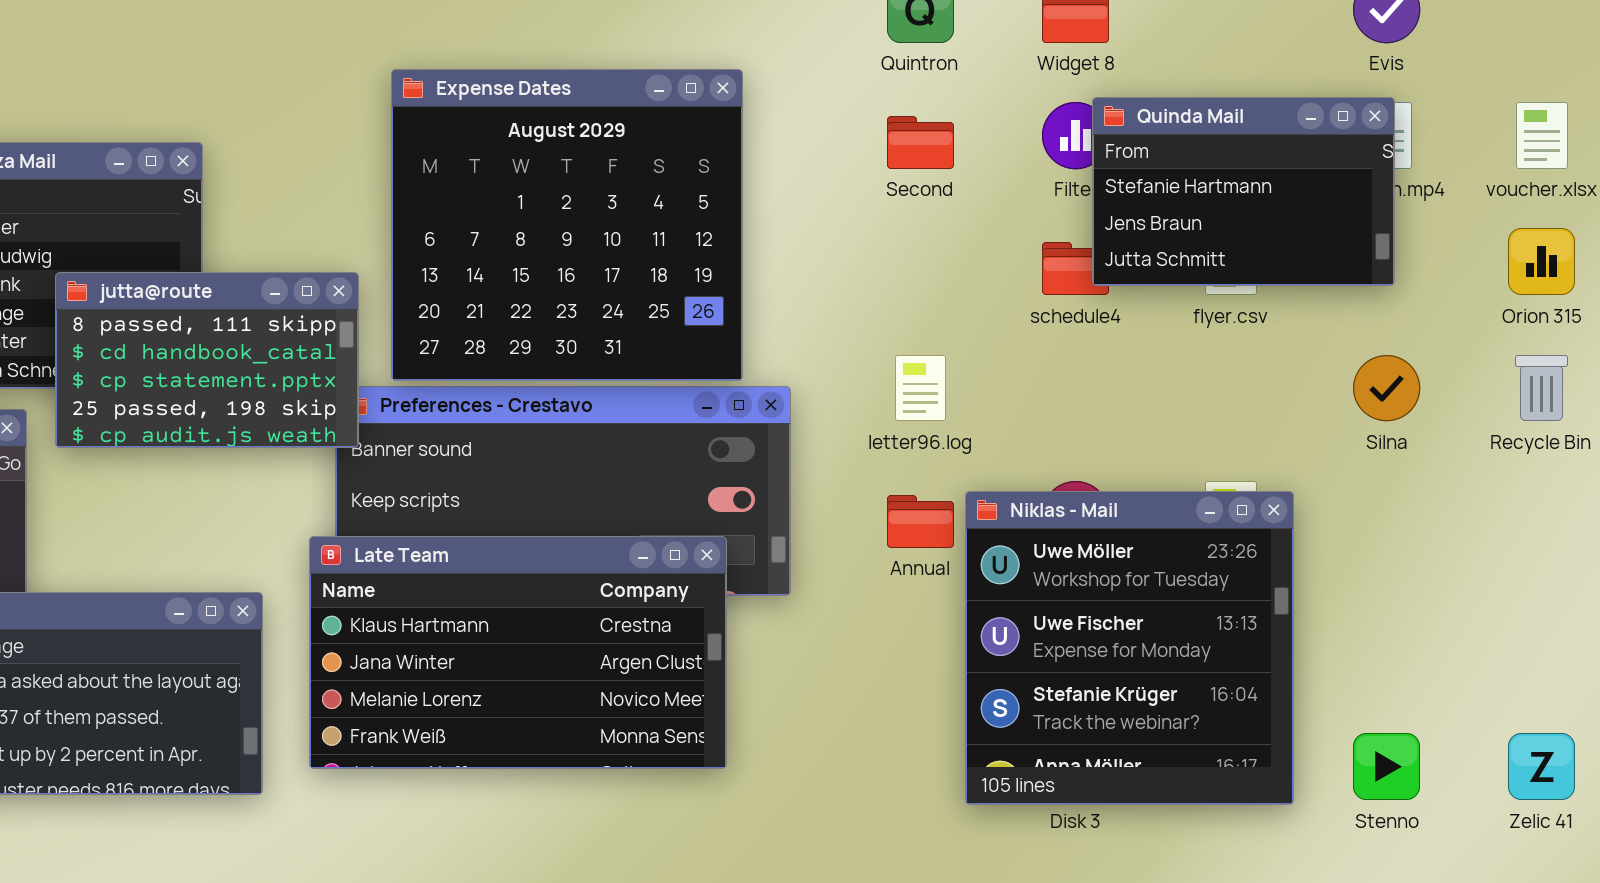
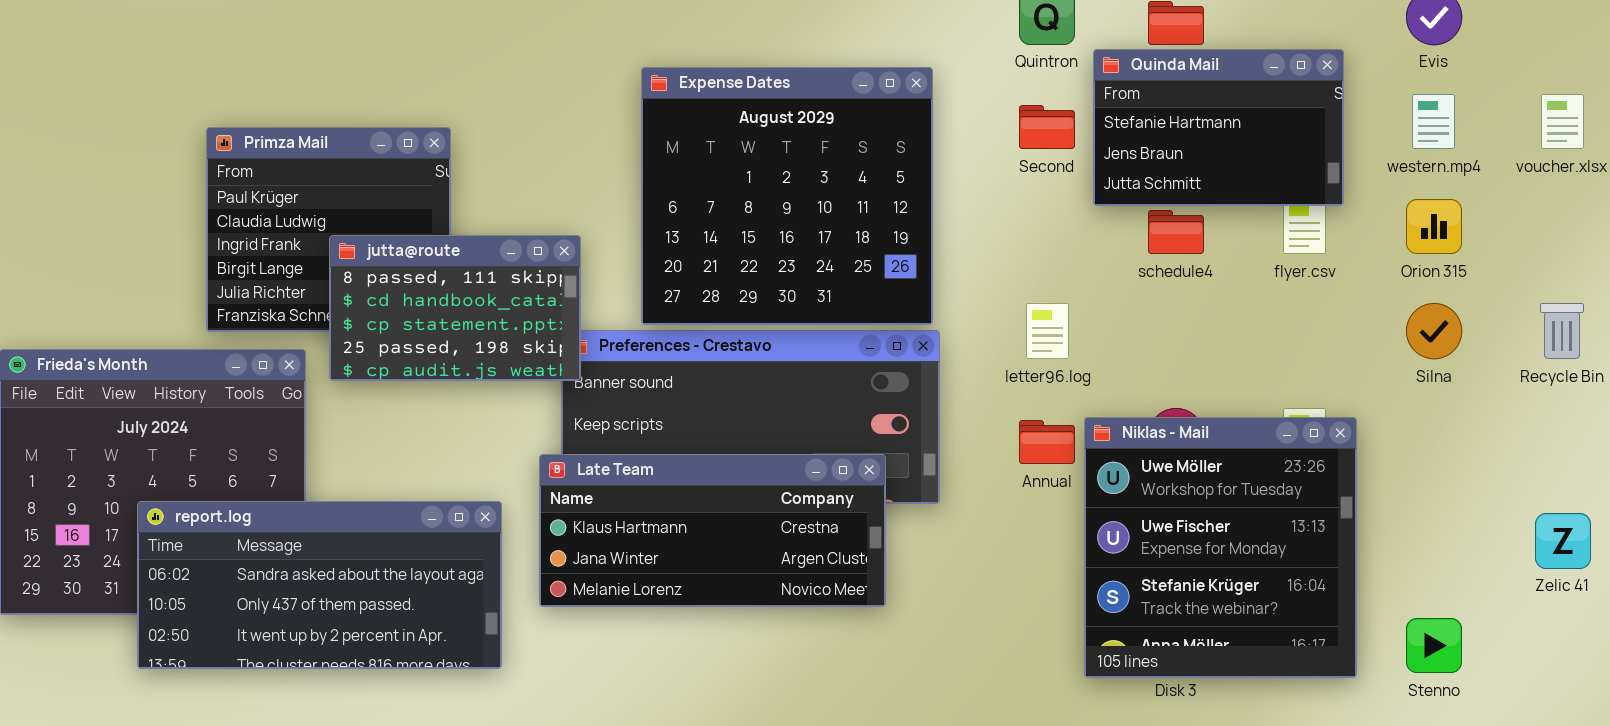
Expense Dates: [391,69,743,381] -> [641,67,933,325], moved
Quinda Mail: [1092,97,1395,286] -> [1093,49,1344,206], moved
Orion 315: [1508,228,1575,295] -> [1406,199,1462,254], moved
Late Team: [309,536,727,769] -> [539,454,886,607], resized
Zelic 41: [1508,733,1575,800] -> [1535,513,1591,569], moved

